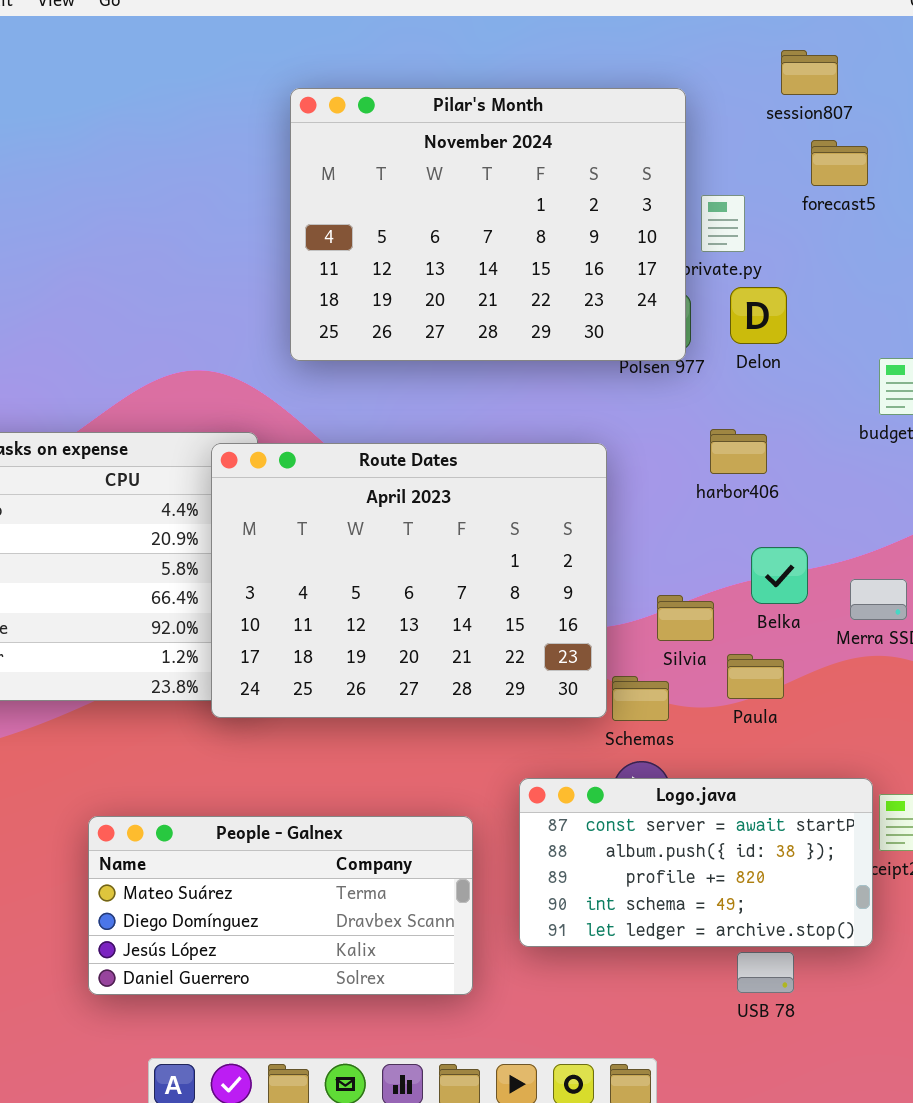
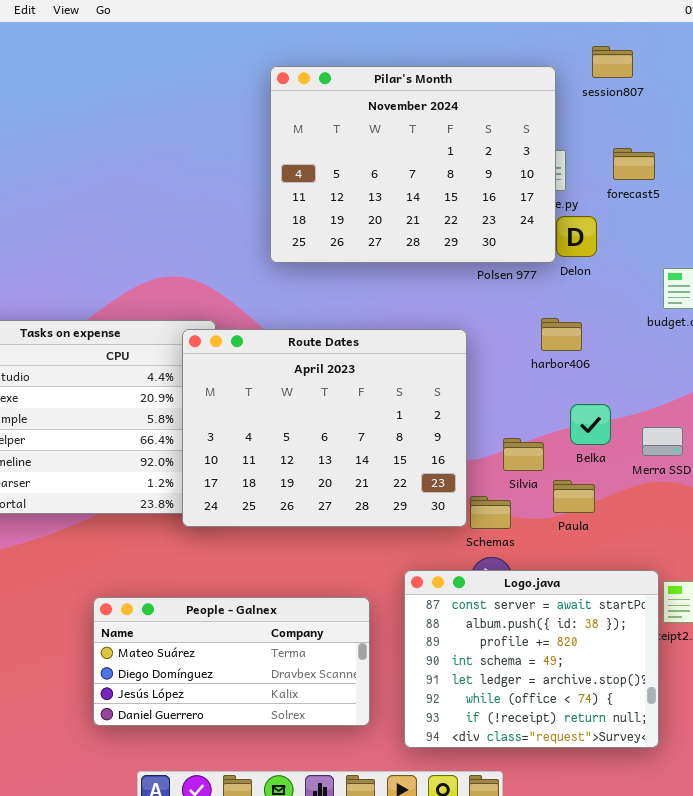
Pilar's Month: [290,88,686,361] -> [270,66,556,263], moved
forecast5: [811,140,868,186] -> [613,148,655,180], moved
Logo.java: [519,778,873,947] -> [404,570,659,748], resized

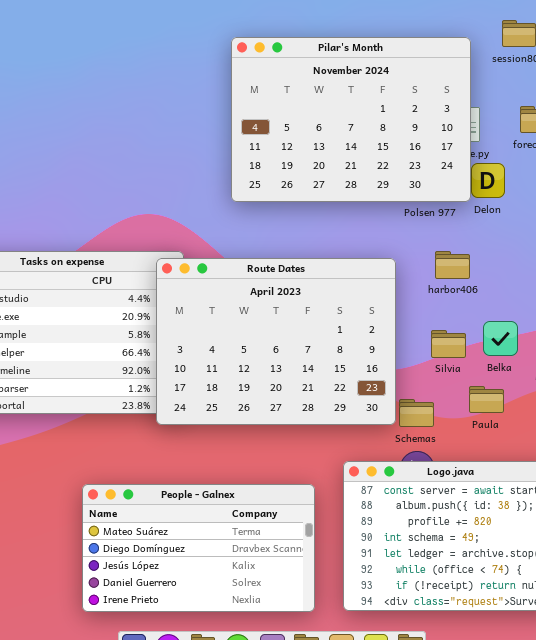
harbor406: [541,318,582,351] -> [435,251,470,279], moved
Silvia: [503,438,544,471] -> [431,330,466,358], moved
People - Galnex: [93,597,370,726] -> [82,484,315,612], resized

